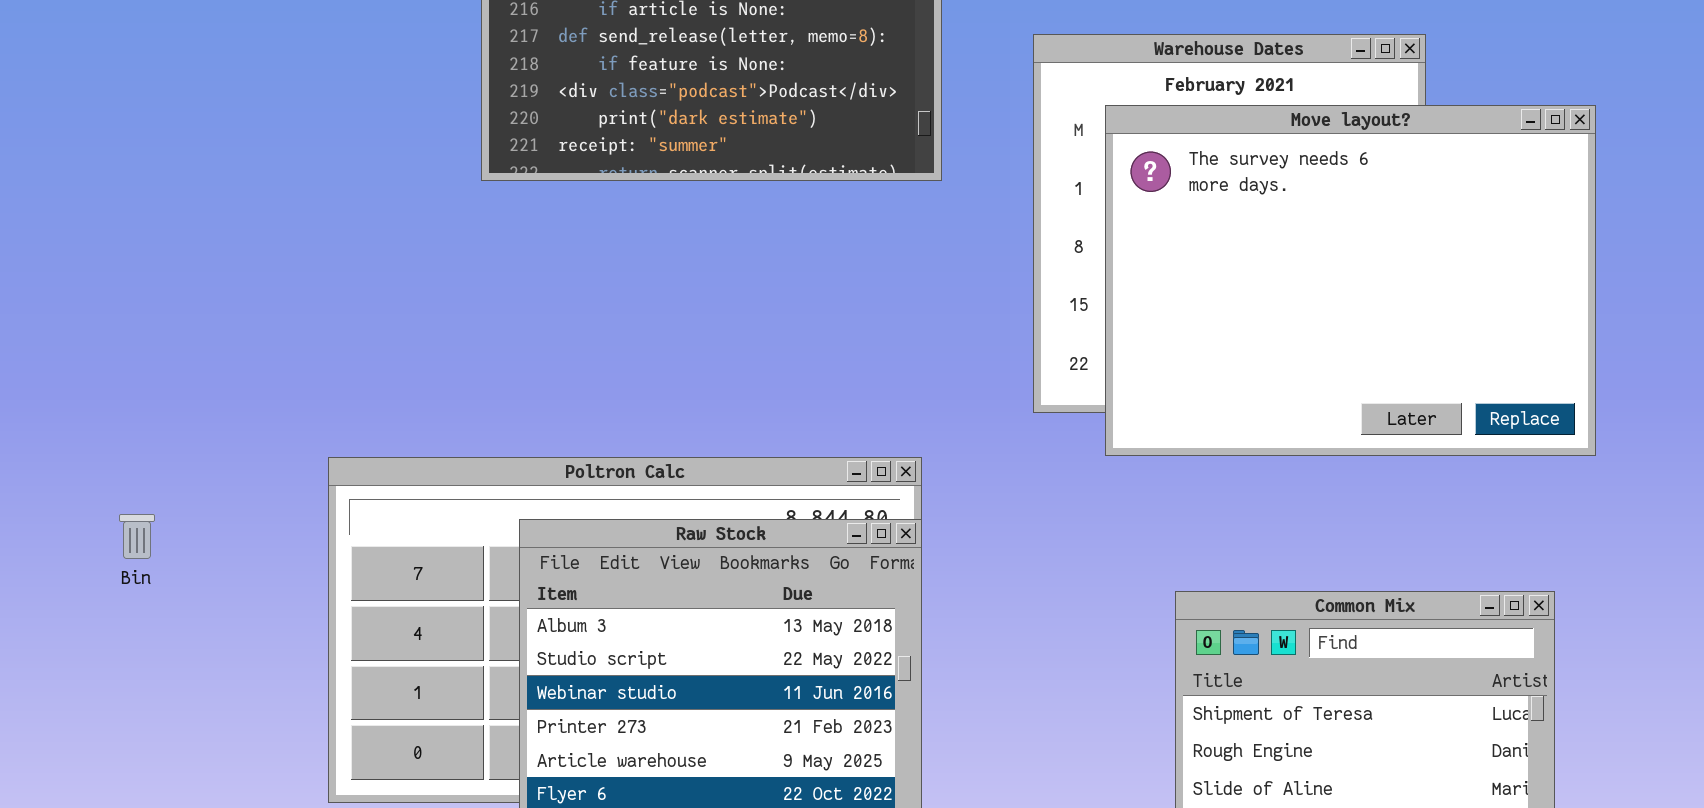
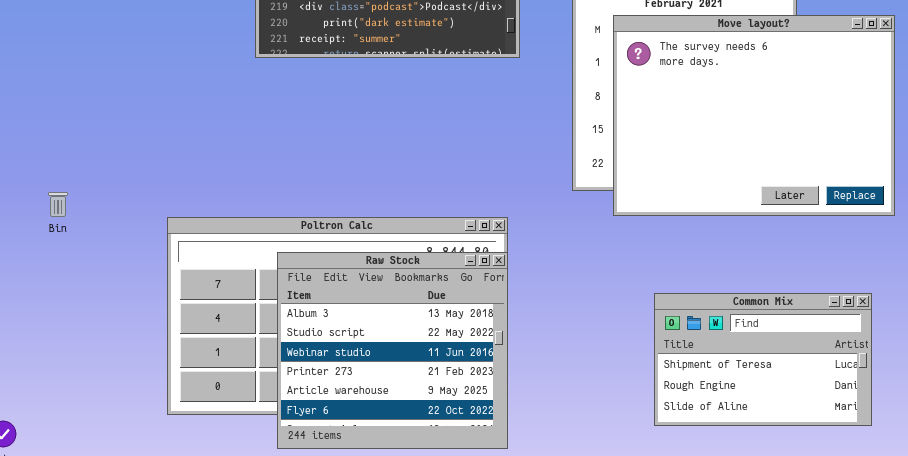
Bin: [119,514,155,559] -> [48,192,68,217], moved

